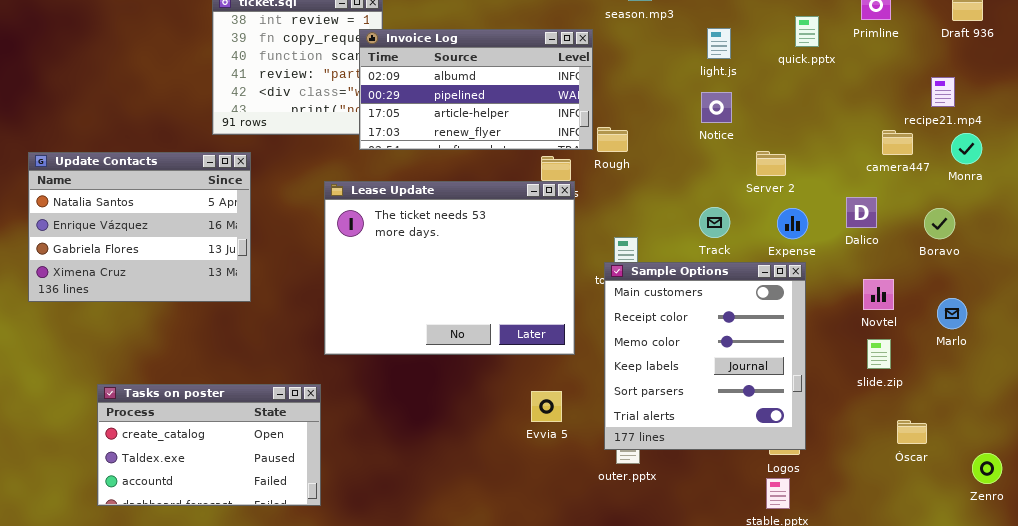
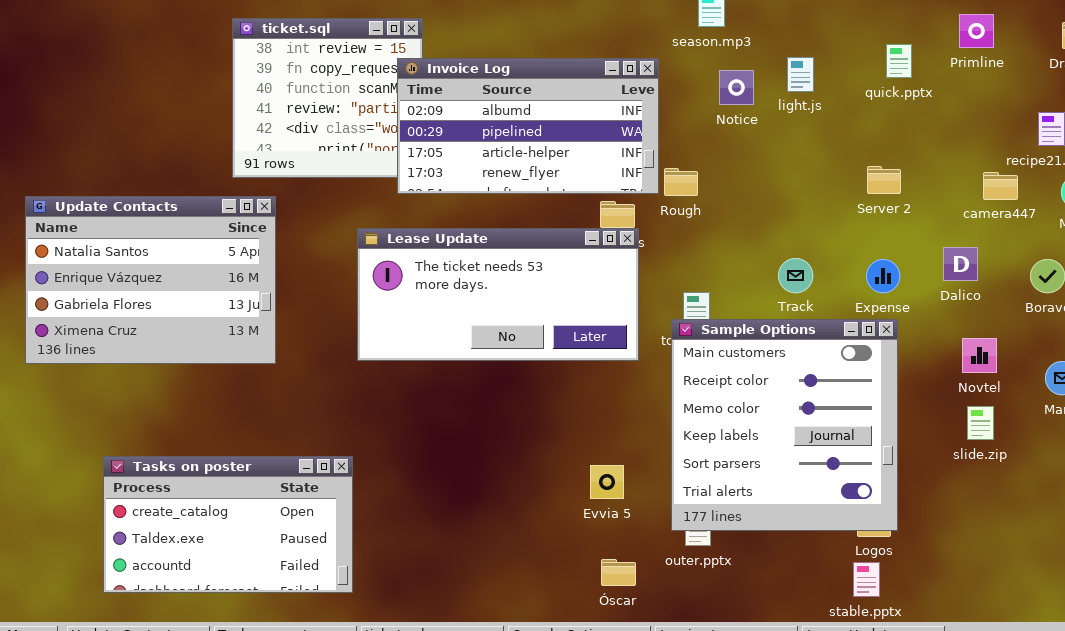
Notice: [701,92,732,123] -> [719,70,754,105], moved
Server 2: [756,151,786,176] -> [867,166,901,194], moved
Lease Update: [324,181,575,355] -> [357,228,639,361], resized
Óscar: [897,420,927,444] -> [601,559,636,586], moved

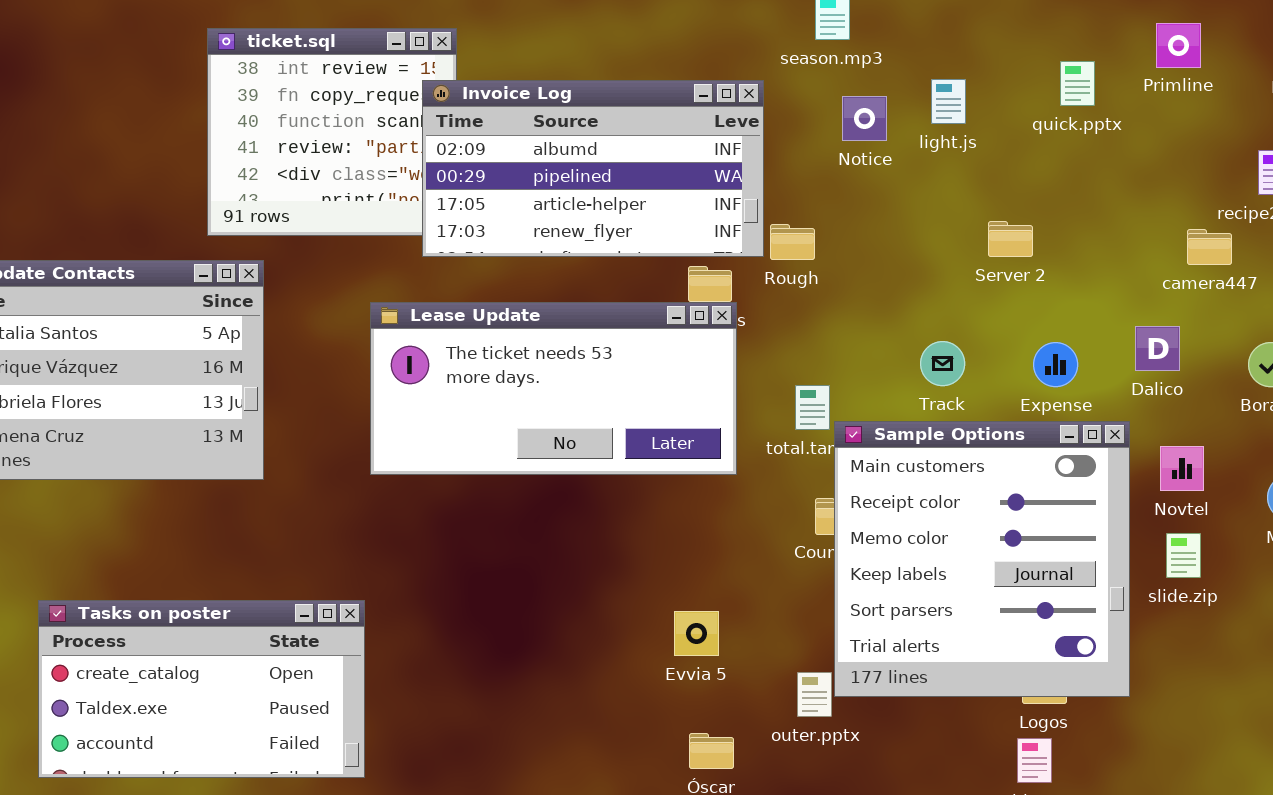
Server 2: [867,166,901,194] -> [988,221,1033,257], moved
Sample Options: [671,319,898,531] -> [834,421,1130,697], moved

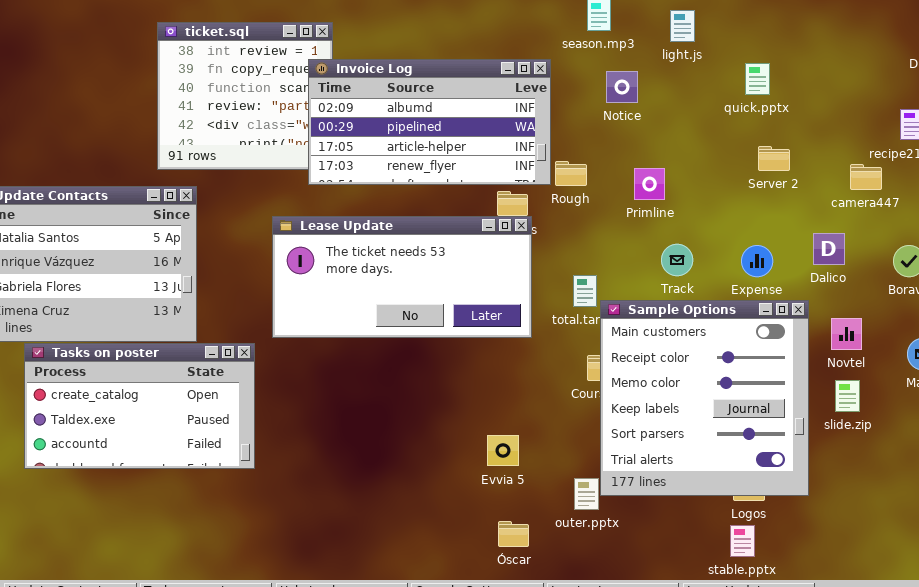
Primline: [1156,23,1201,68] -> [634,168,665,200], moved
quick.pptx: [1060,61,1095,106] -> [745,63,770,95], moved
light.js: [931,79,966,124] -> [670,10,695,42], moved
Server 2: [988,221,1033,257] -> [758,146,790,171], moved
Tasks on poster: [38,600,365,778] -> [24,343,255,469], moved

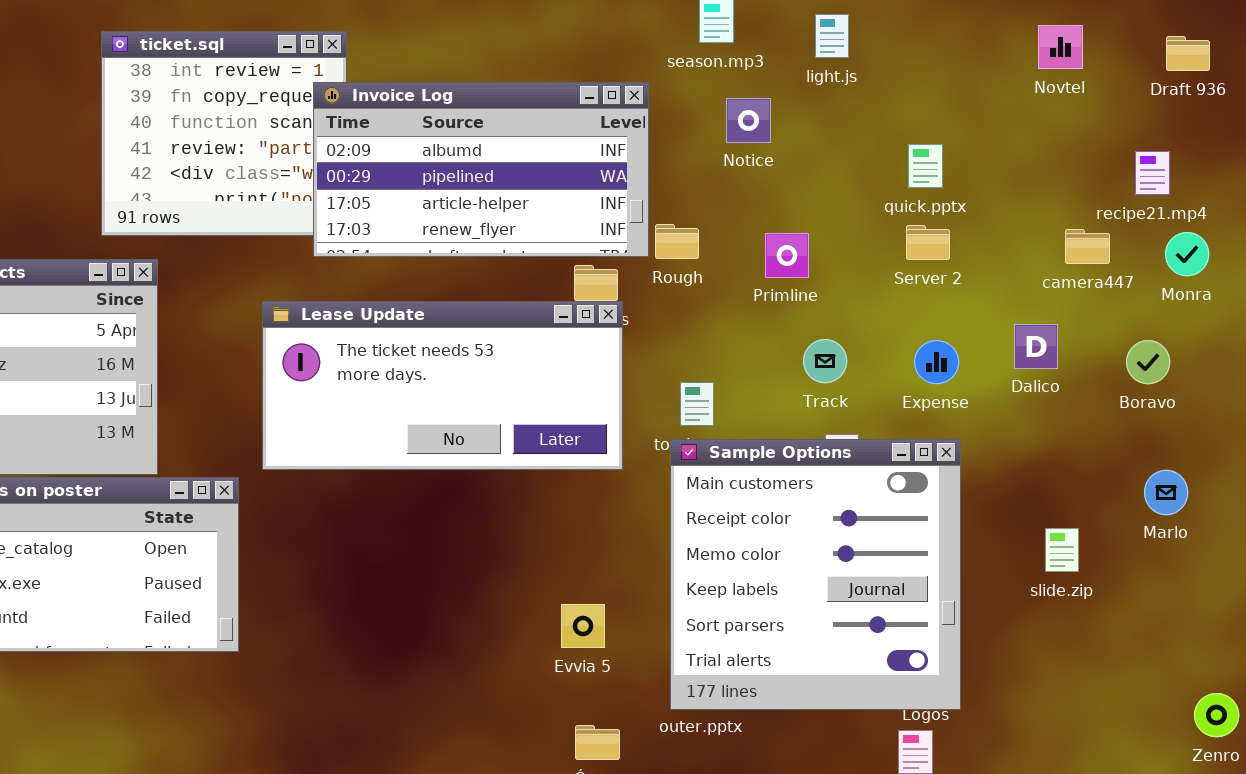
quick.pptx: [745,63,770,95] -> [908,144,943,188], moved
Server 2: [758,146,790,171] -> [906,225,950,260], moved
Sample Options: [600,300,809,496] -> [670,439,961,710], moved
Novtel: [831,318,862,350] -> [1038,25,1083,69], moved

